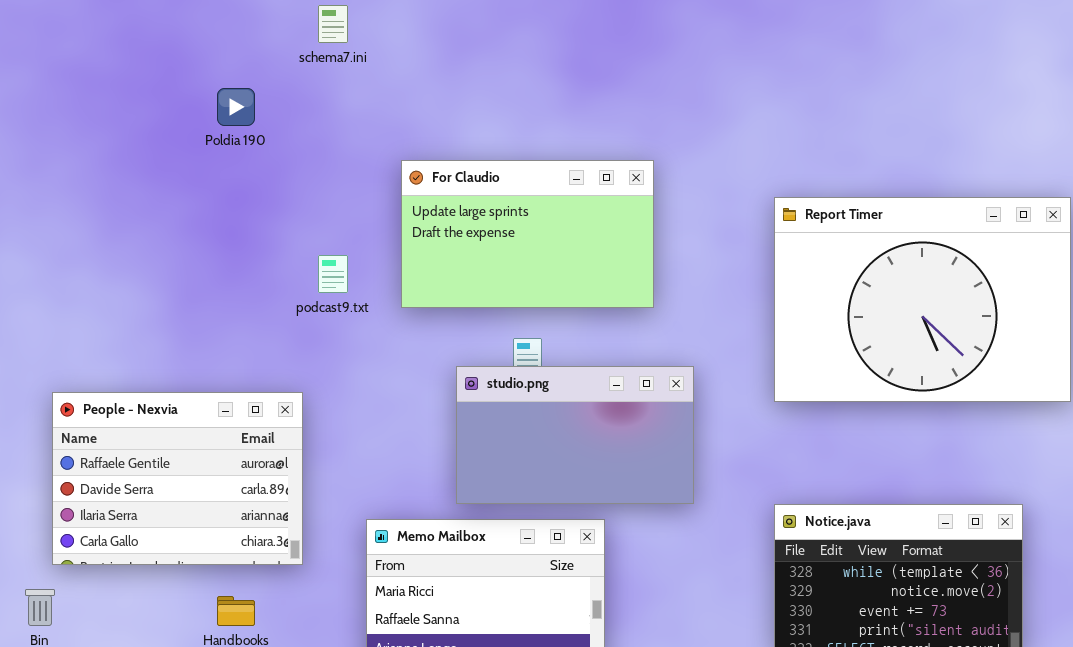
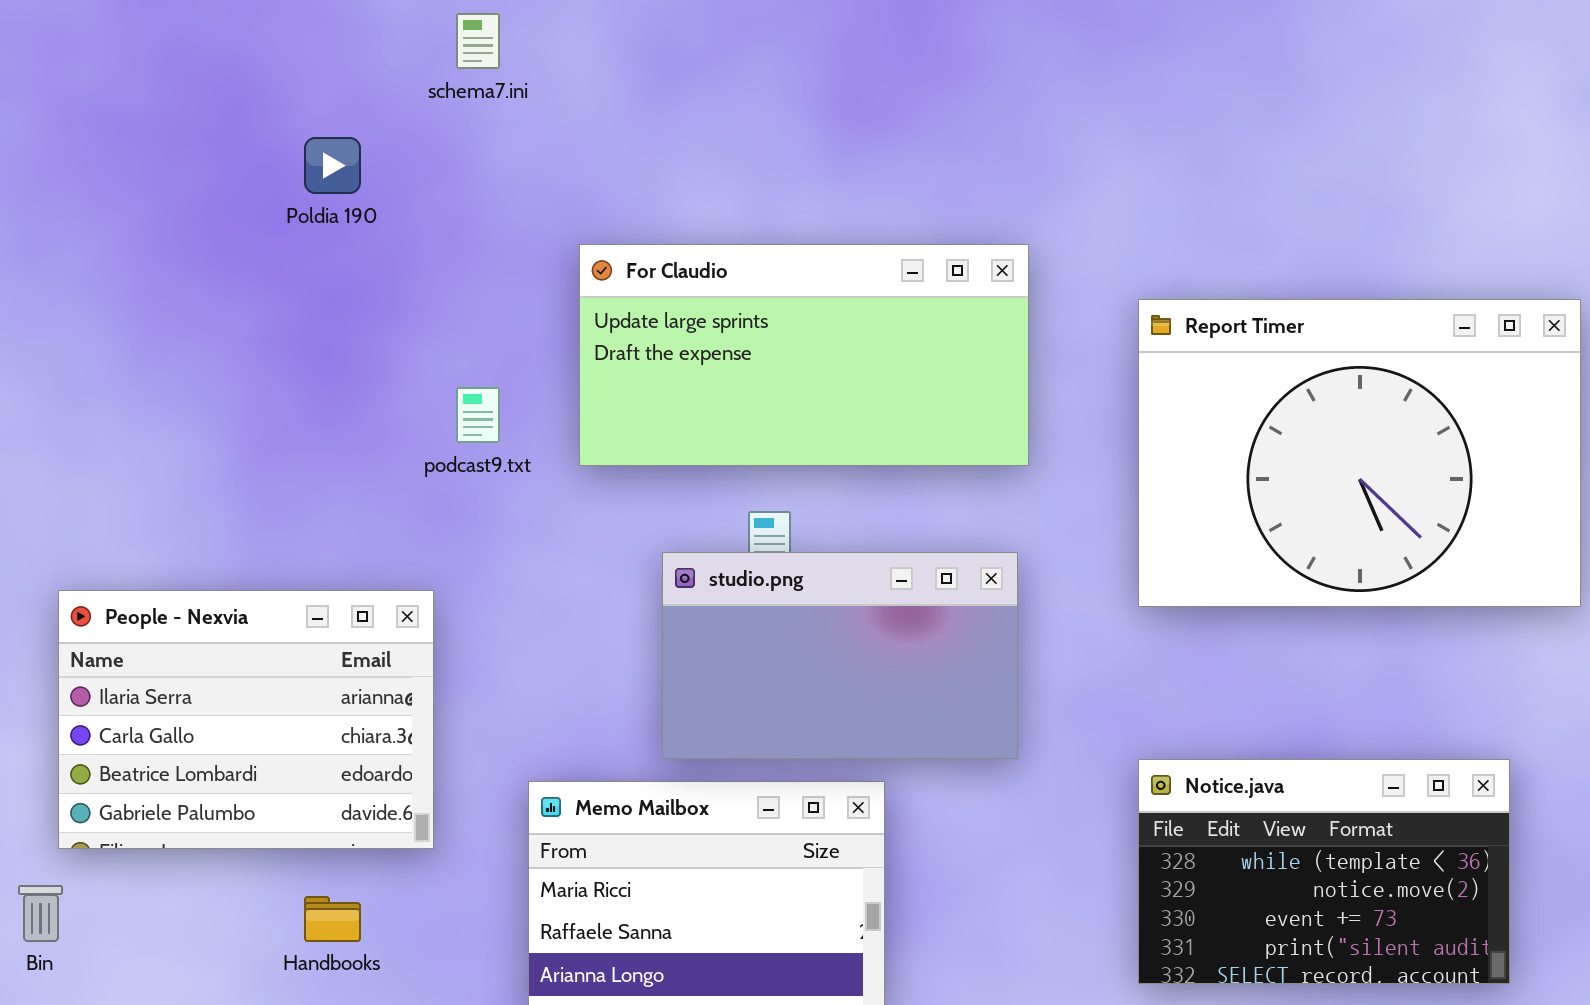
For Claudio: [401,160,654,308] -> [579,244,1029,466], resized
People - Nexvia: [52,392,303,565] -> [58,590,434,849], scrolled down 2 rows

